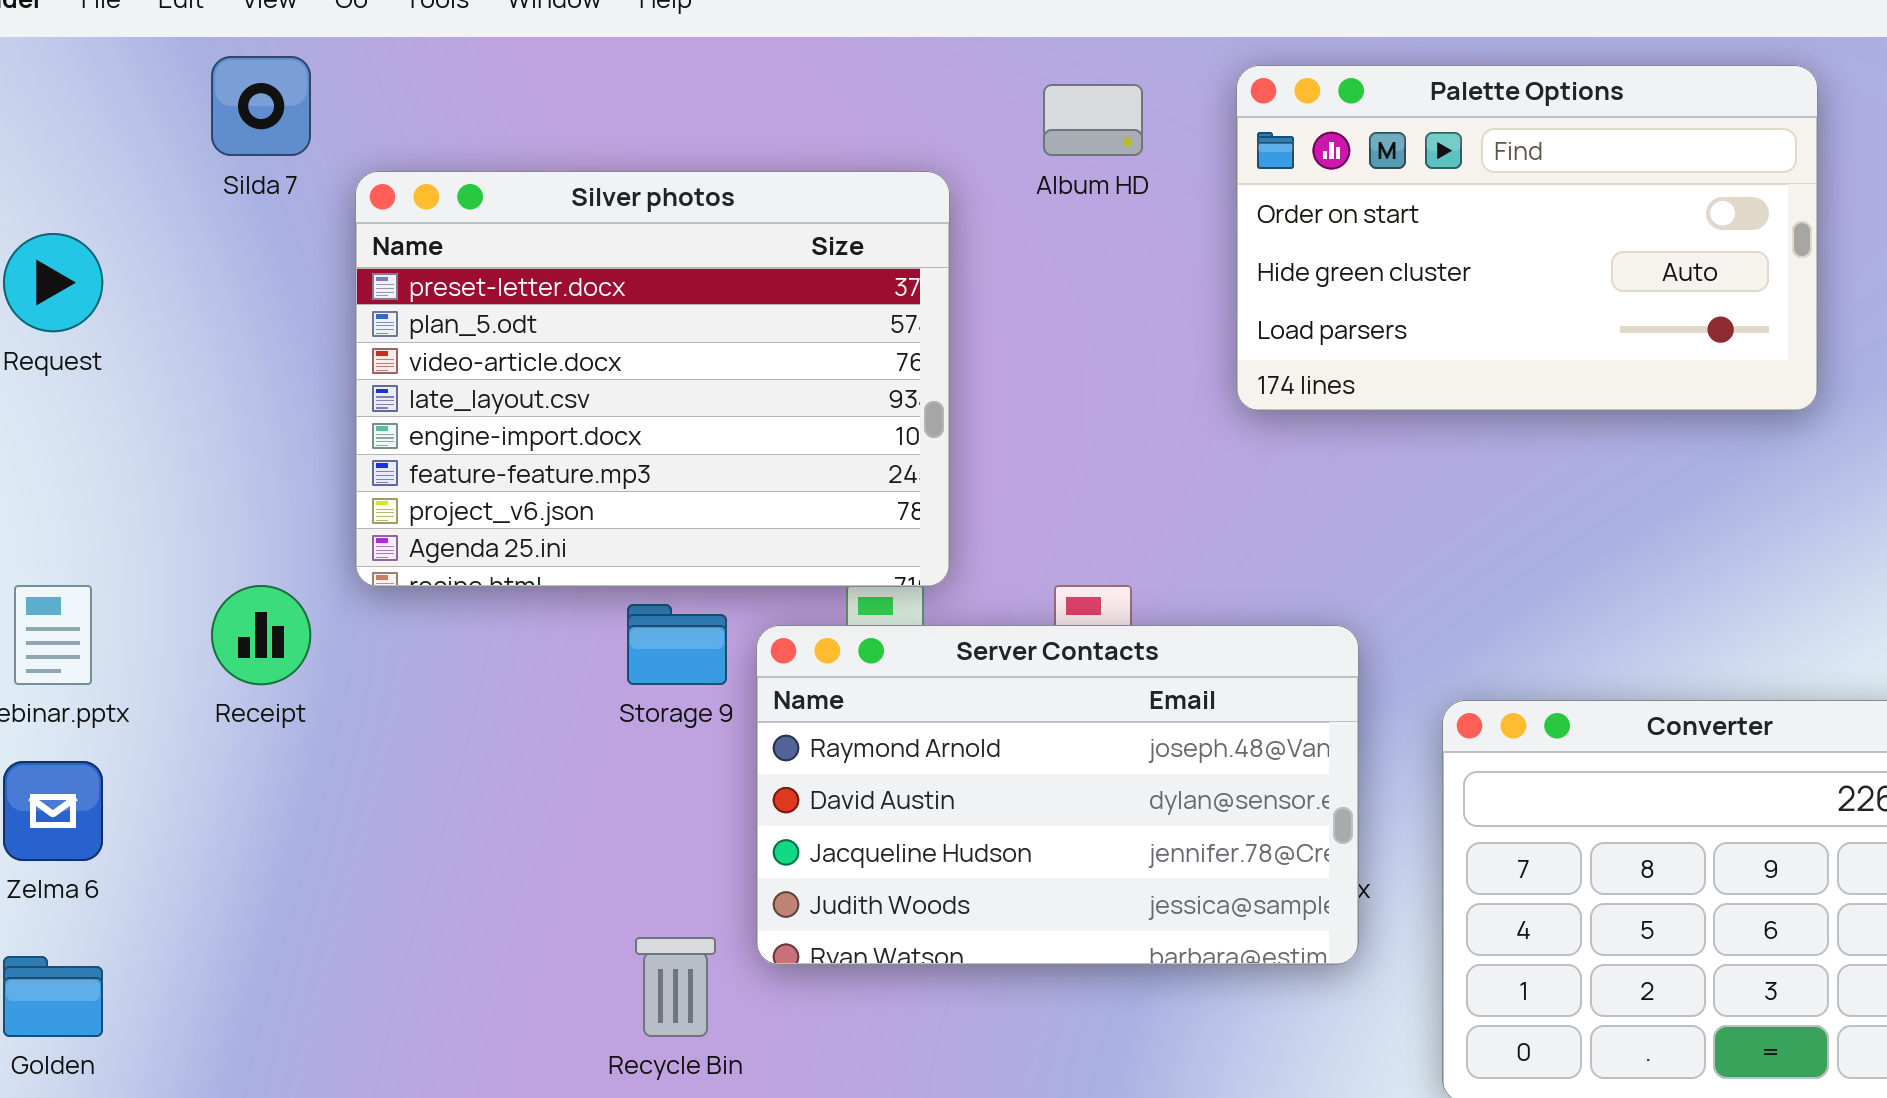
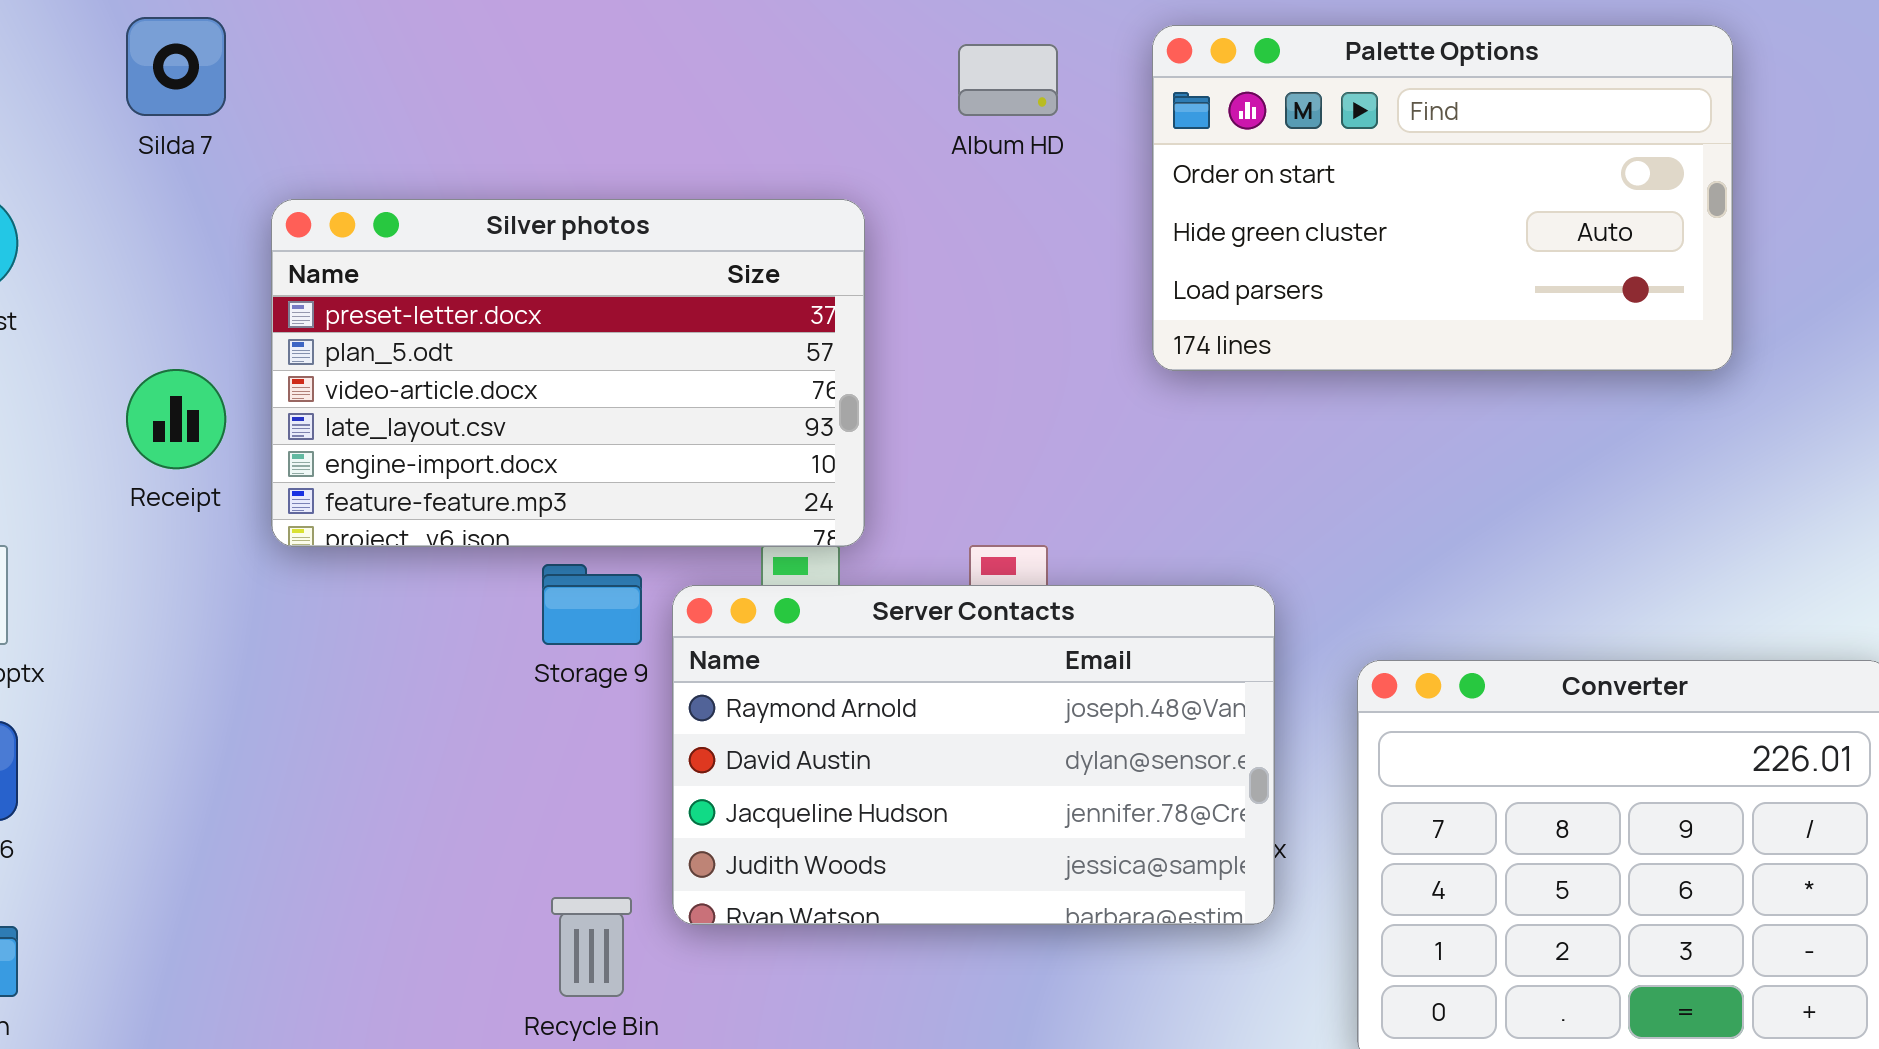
Silver photos: [355,171,950,587] -> [271,199,865,547], resized
Receipt: [211,585,311,685] -> [126,369,226,469], moved

